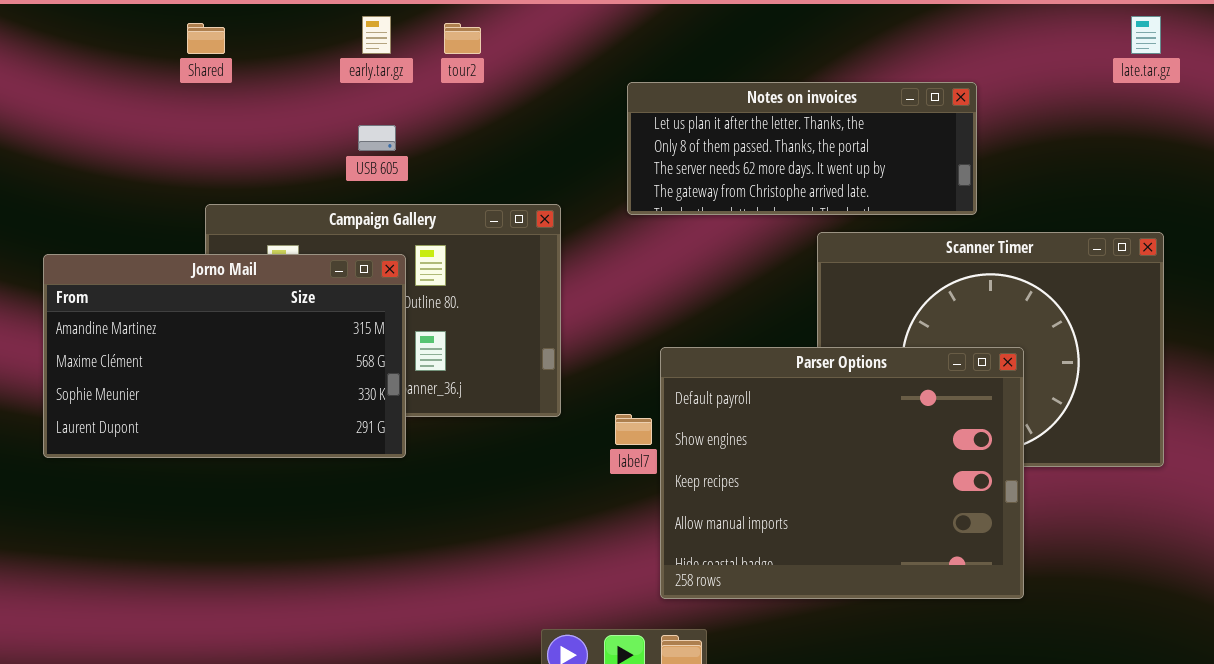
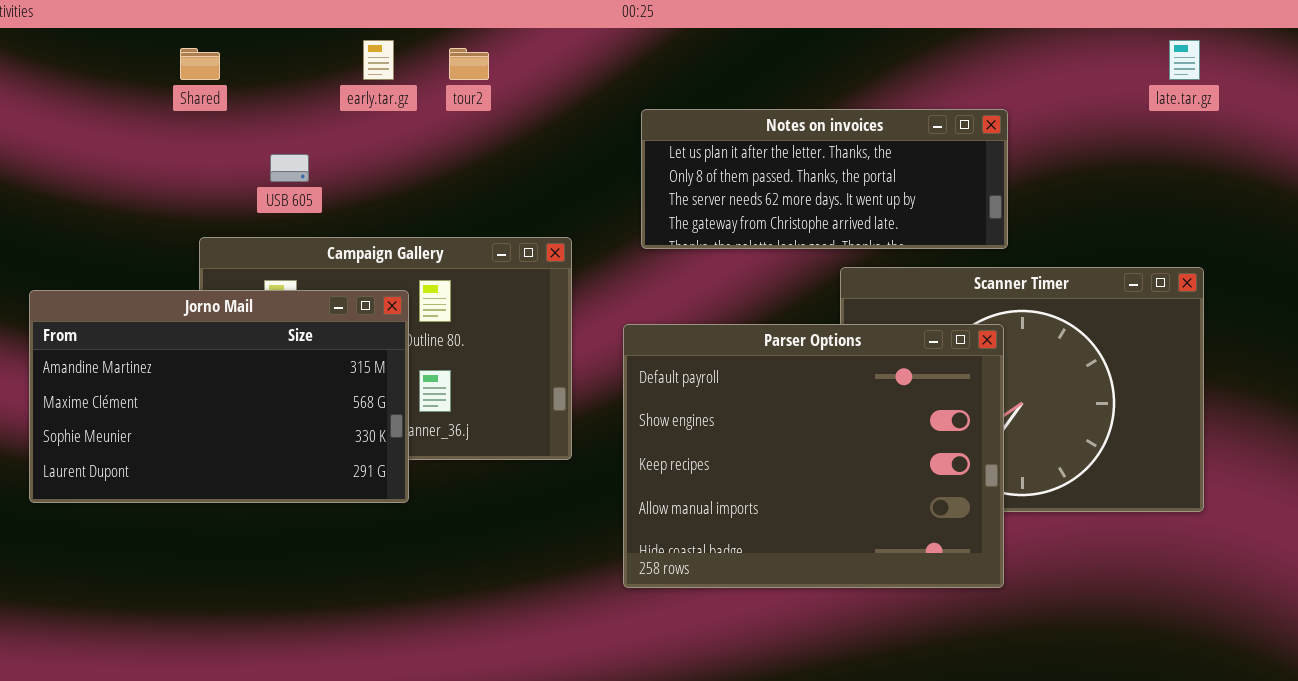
USB 605: [358,125,396,151] -> [270,154,309,182], moved
Parser Options: [660,347,1024,599] -> [623,324,1004,588], moved

